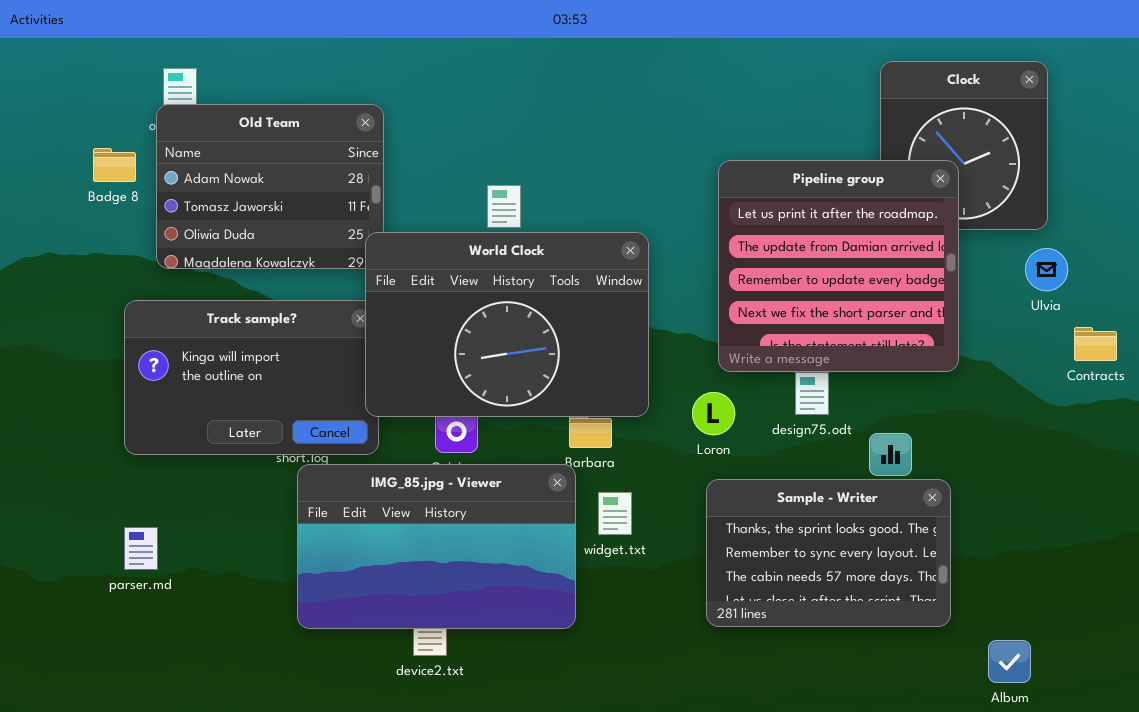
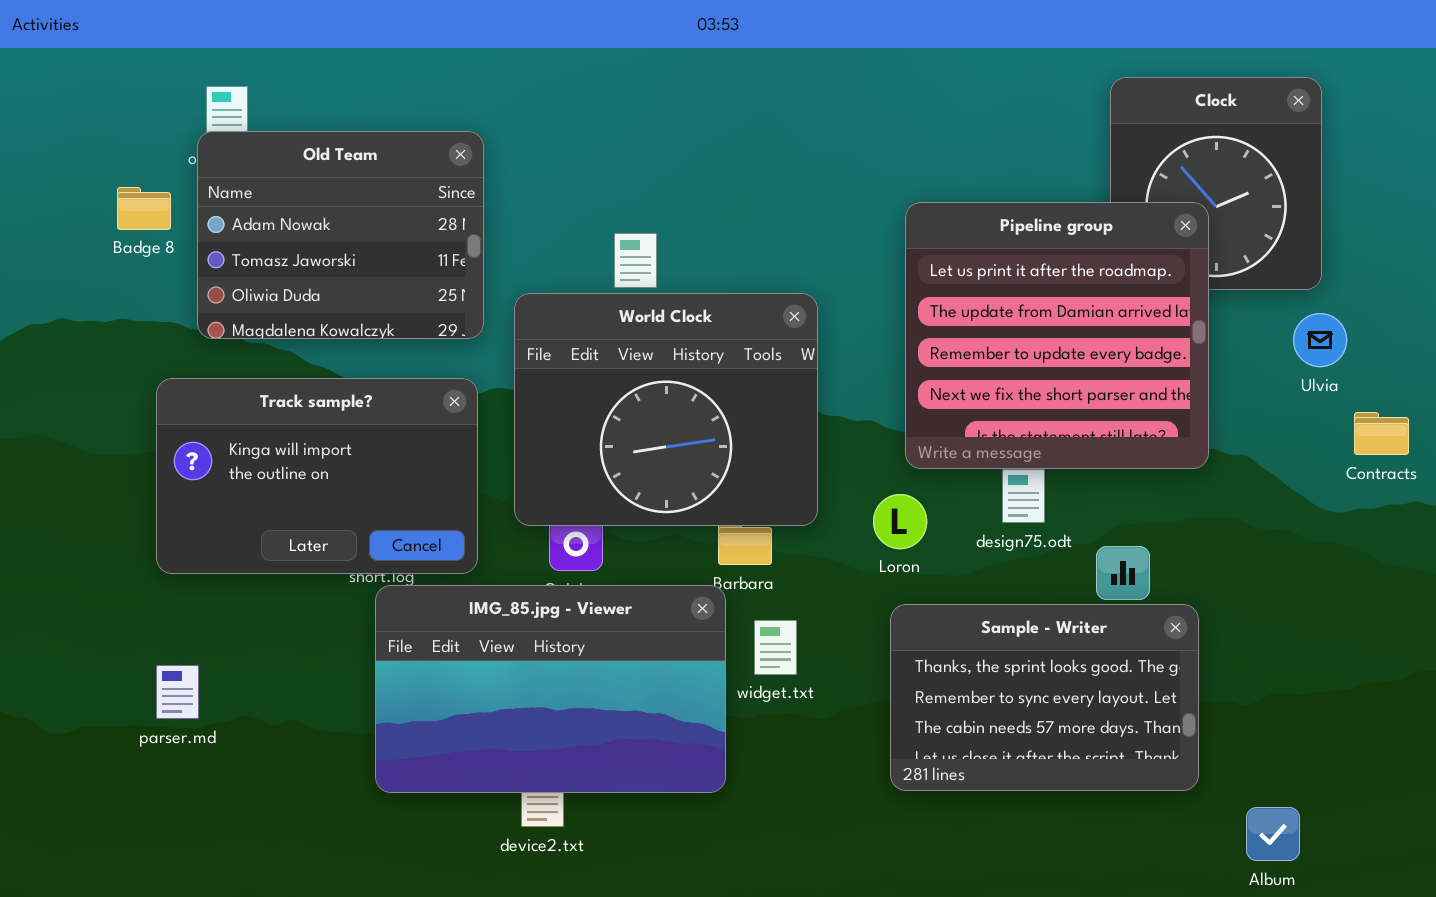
World Clock: [365,232,649,417] -> [514,293,818,526], resized

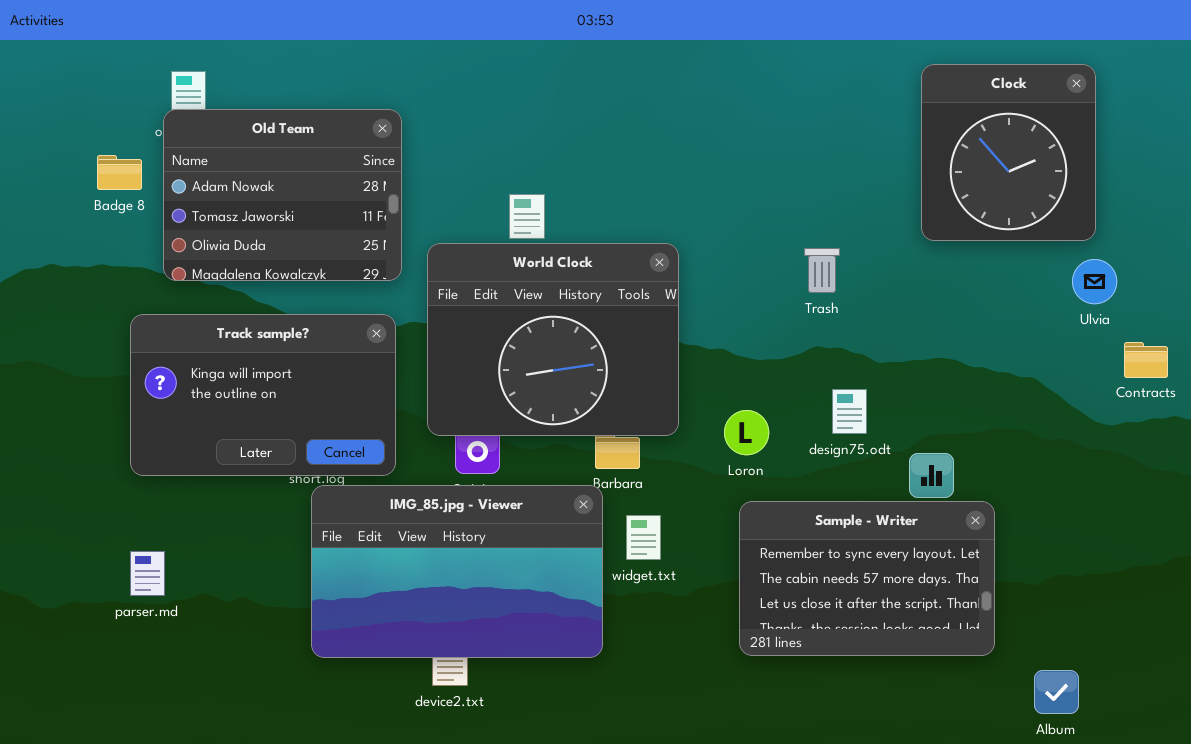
Pipeline group: [905,202,1209,469] -> none, closed
Sample - Writer: [890,604,1199,791] -> [739,501,995,656], scrolled down 1 row

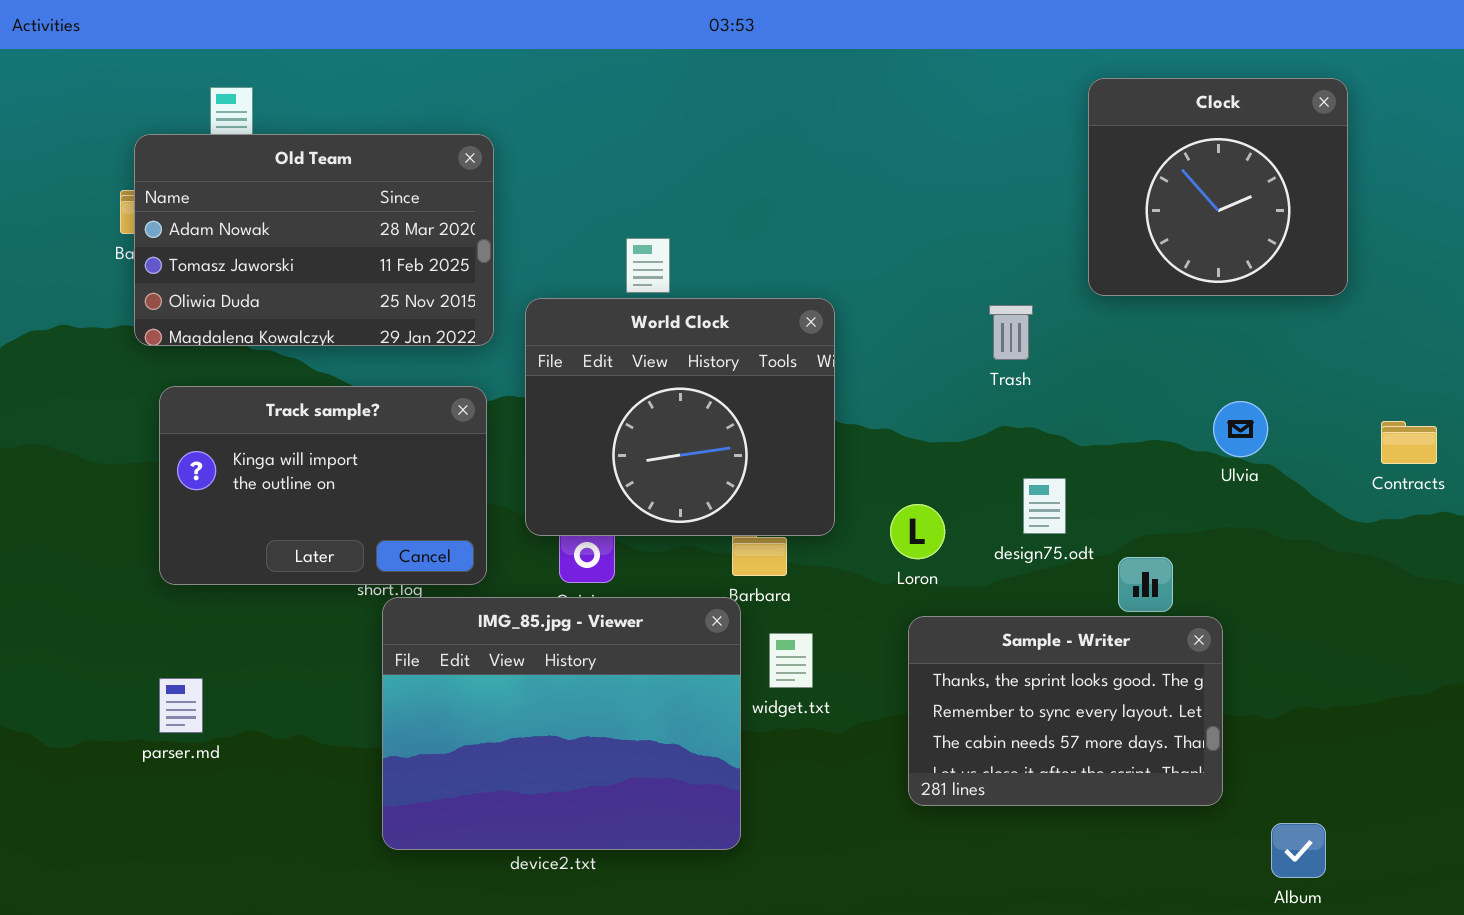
Clock: [921,64,1096,241] -> [1088,78,1348,296], resized
Old Team: [163,109,402,281] -> [134,134,494,346], resized
Ulvia: [1072,259,1117,304] -> [1213,401,1268,457], moved
IMG_85.jpg - Viewer: [311,485,603,658] -> [382,597,741,850], resized
Sample - Writer: [739,501,995,656] -> [908,616,1223,806], scrolled up 1 row

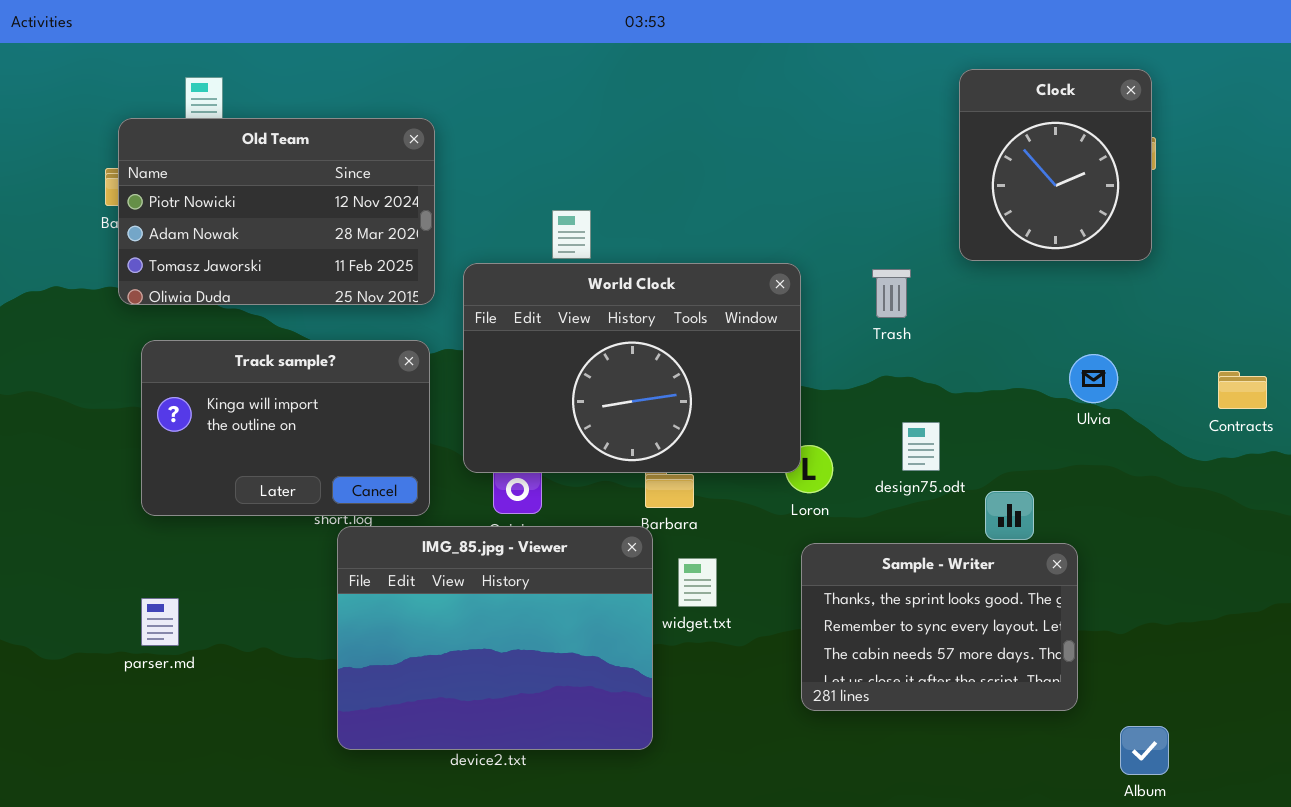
Clock: [1088,78,1348,296] -> [959,69,1152,261], resized
Old Team: [134,134,494,346] -> [118,118,435,305], scrolled up 1 row
World Clock: [525,298,835,536] -> [463,263,801,473], resized

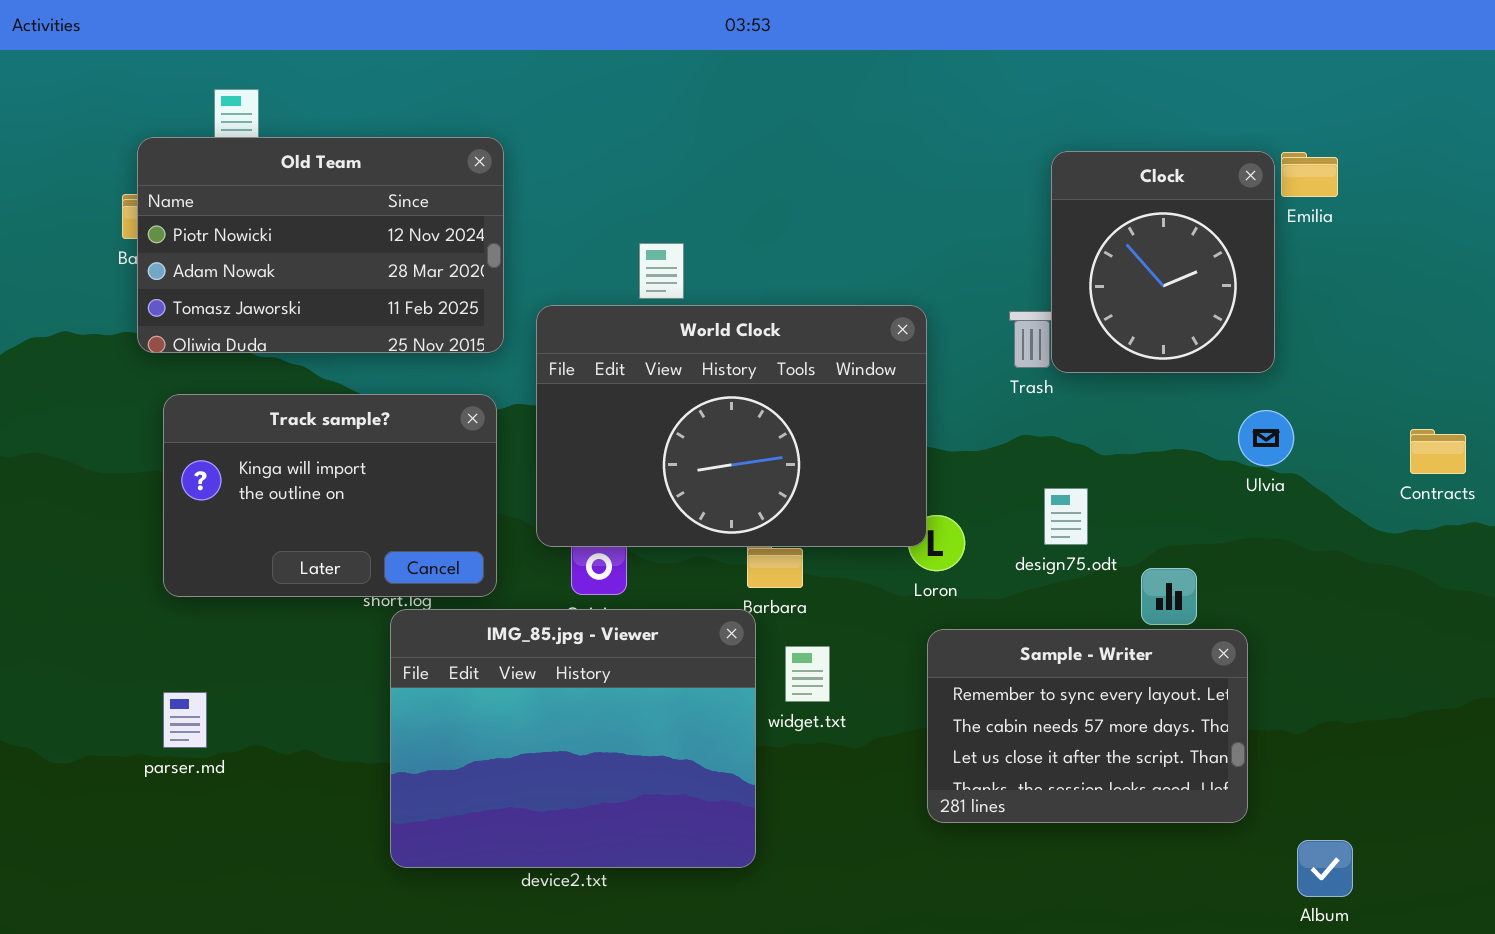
Clock: [959,69,1152,261] -> [1051,151,1275,373], moved
Sample - Writer: [801,543,1078,711] -> [927,629,1248,823], scrolled down 1 row

